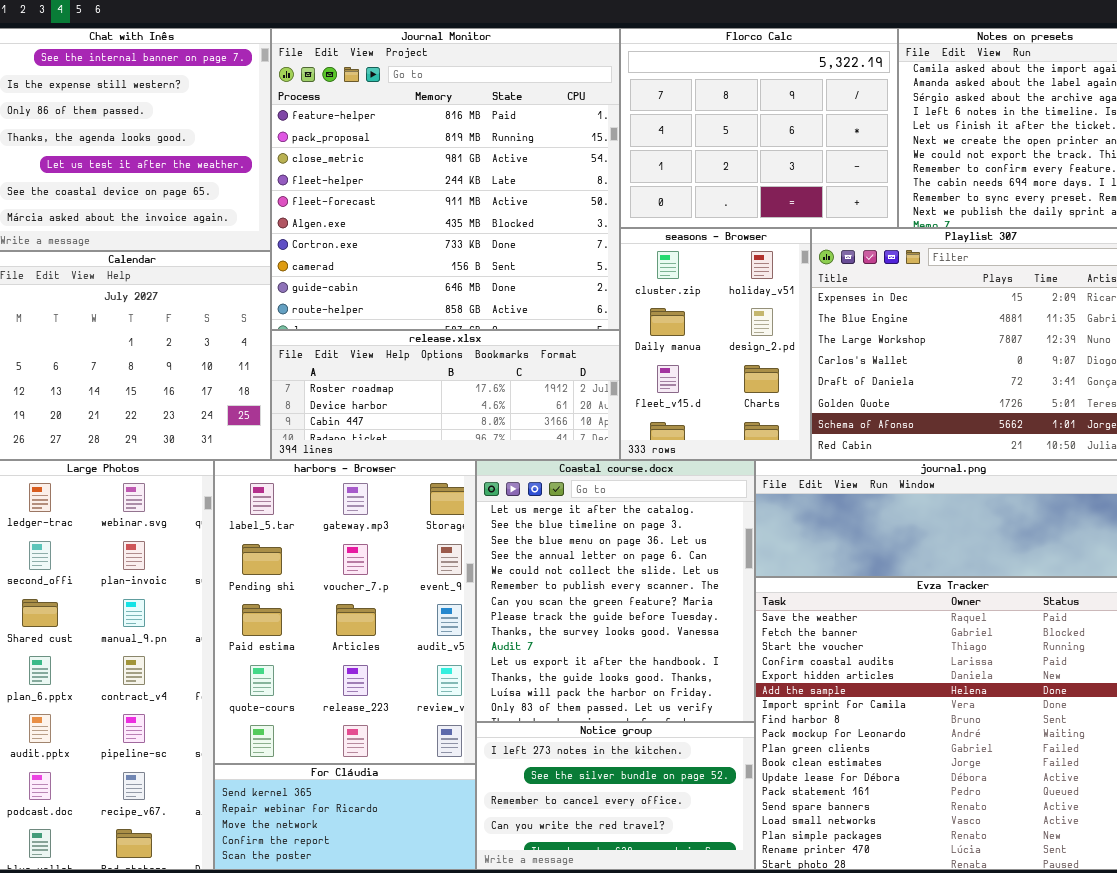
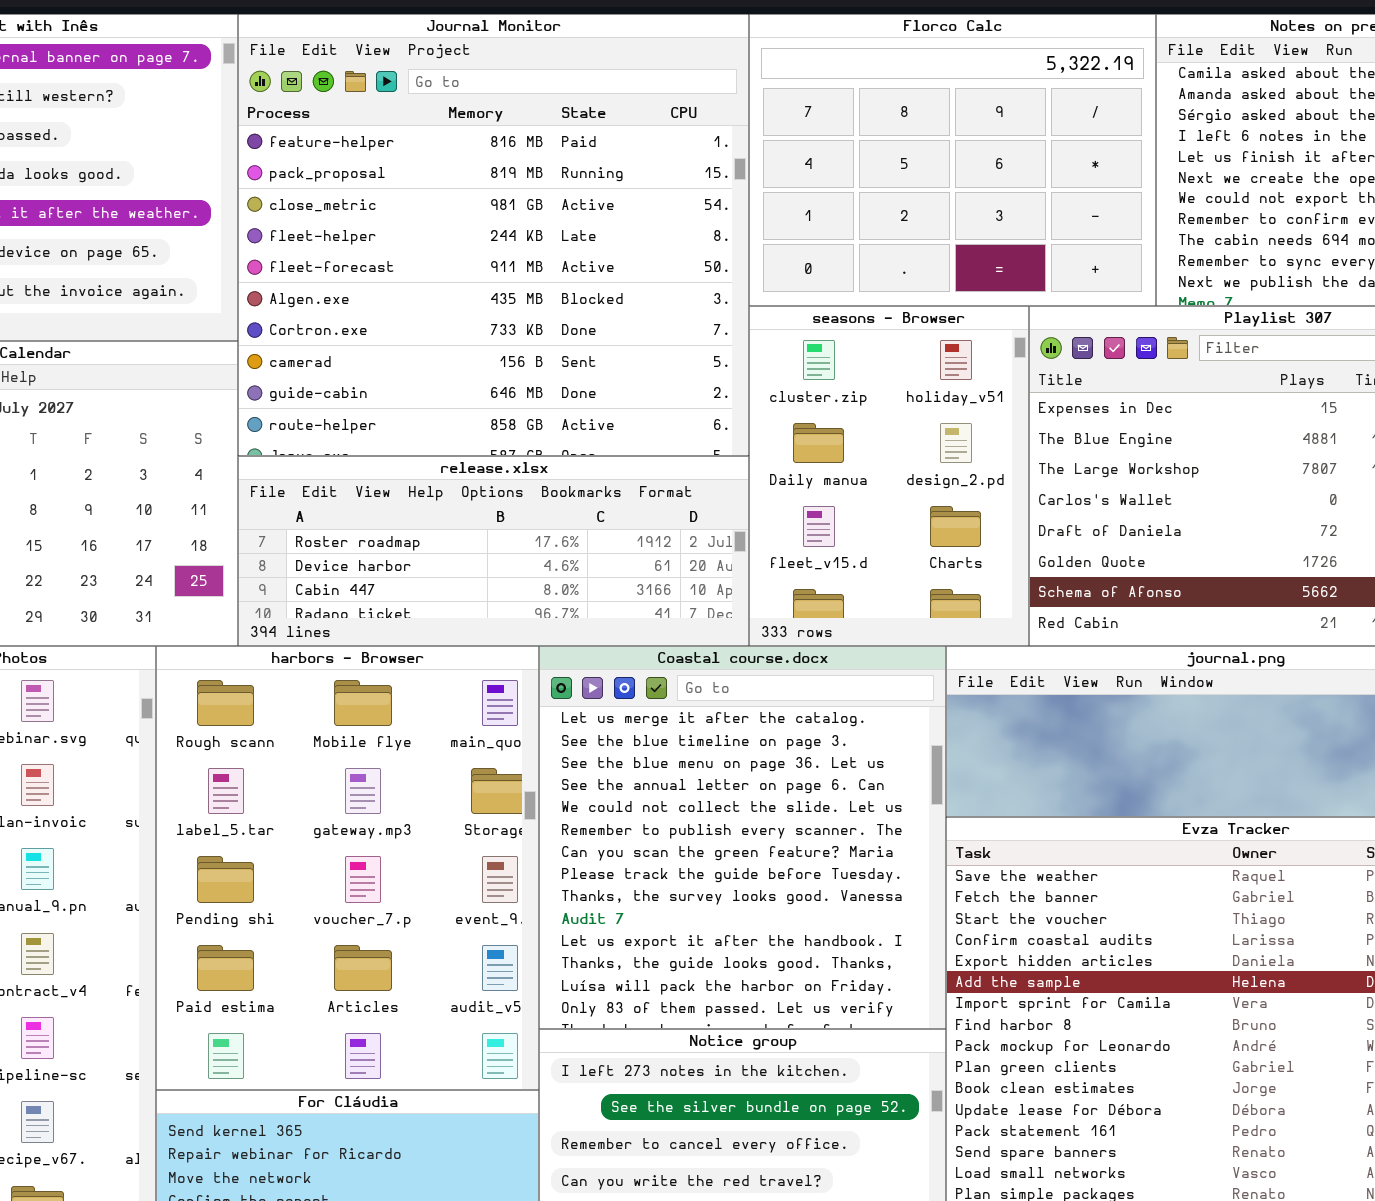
harbors - Browser: [214,460,476,764] -> [156,646,539,1090], scrolled up 1 row

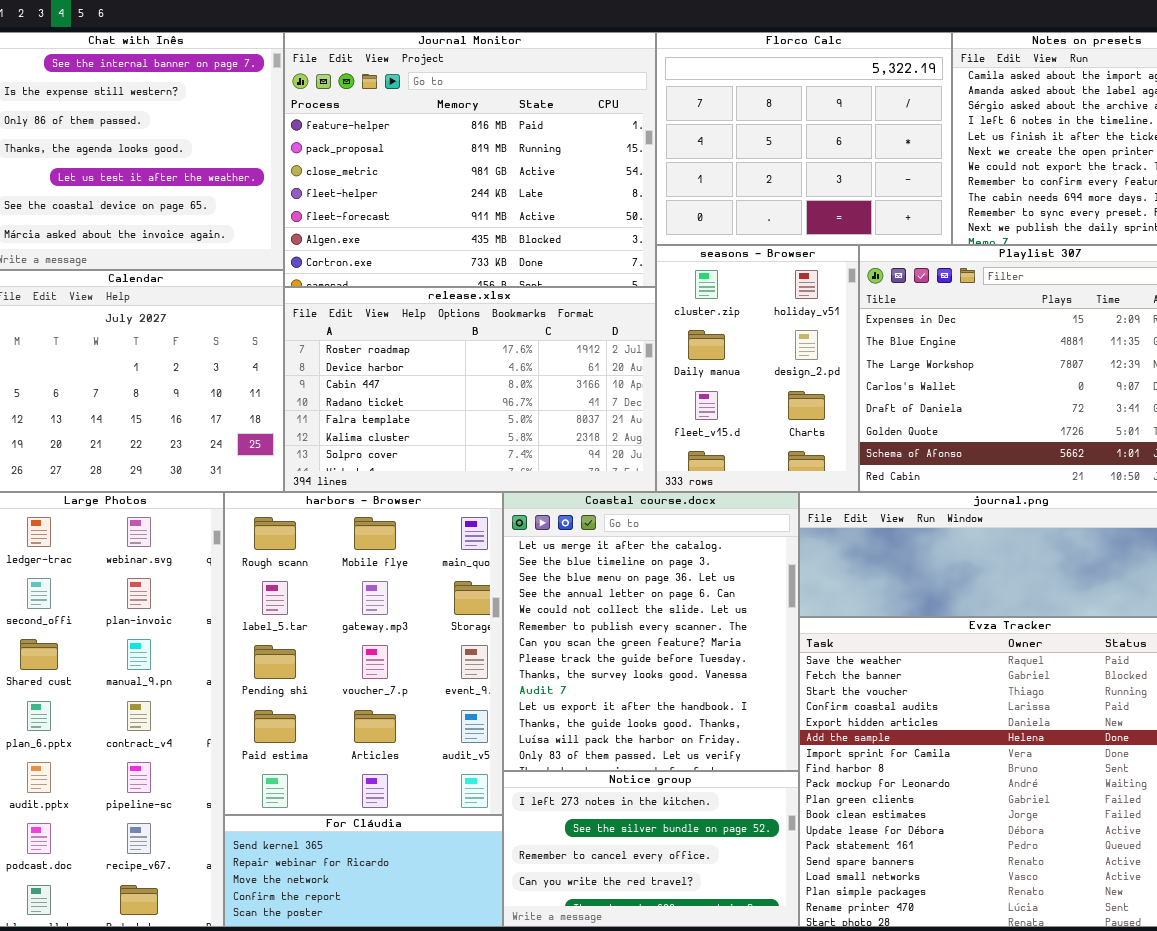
Journal Monitor: [238,14,749,456] -> [284,32,656,287], resized
release.xlsx: [238,456,749,646] -> [284,287,656,492], resized

